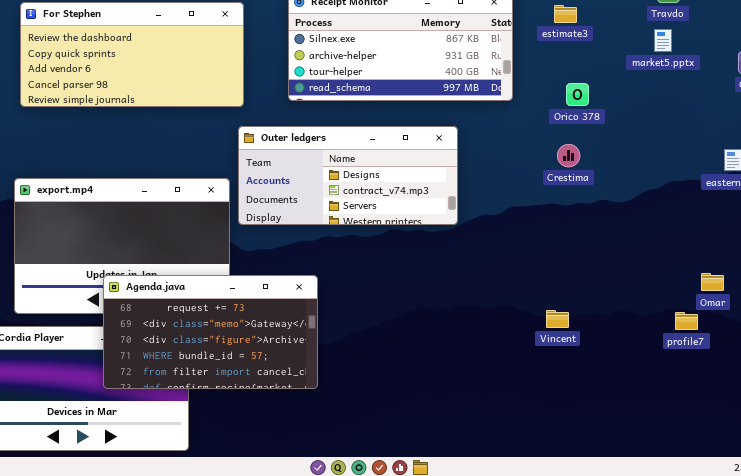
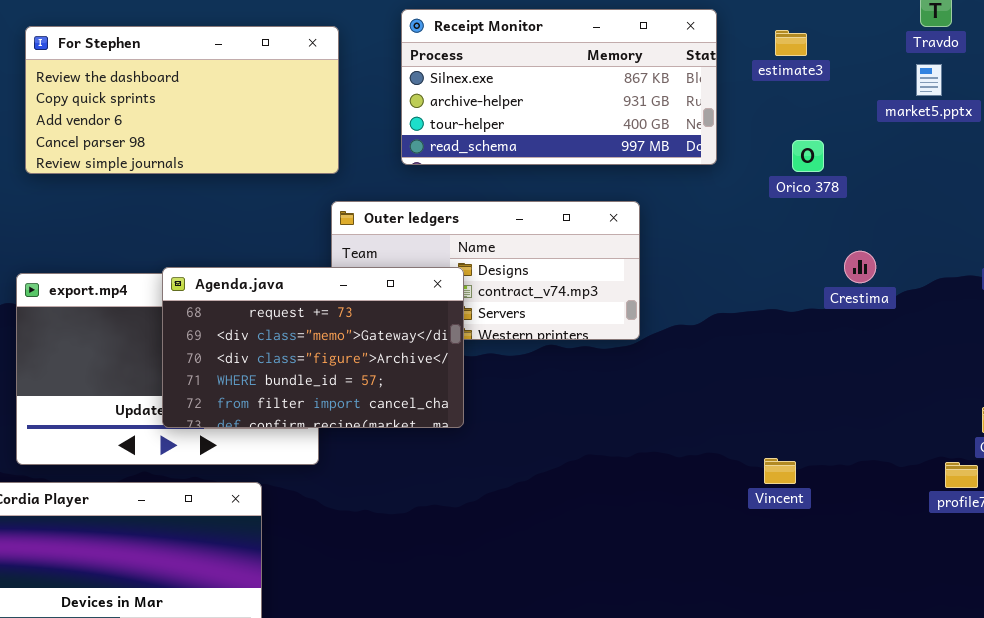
Crestima: [557,144,580,167] -> [844,251,876,283], moved
Agenda.java: [103,275,318,389] -> [162,267,464,428], moved

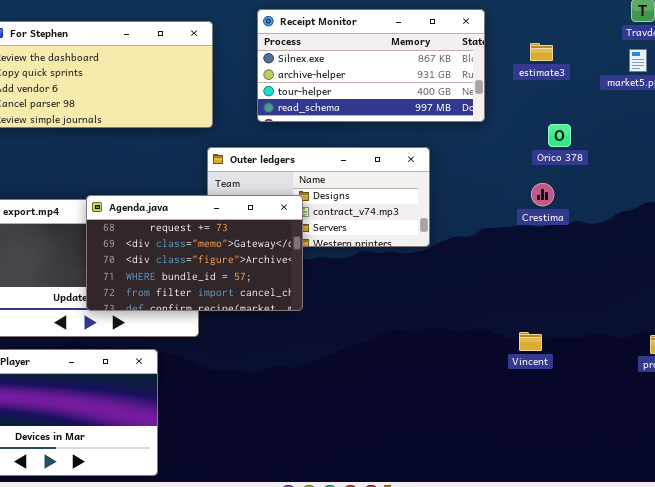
estimate3: [775,30,807,56] -> [530,43,553,61], moved
Orico 378: [792,140,824,172] -> [548,124,571,147], moved
Crestima: [844,251,876,283] -> [531,183,554,206], moved

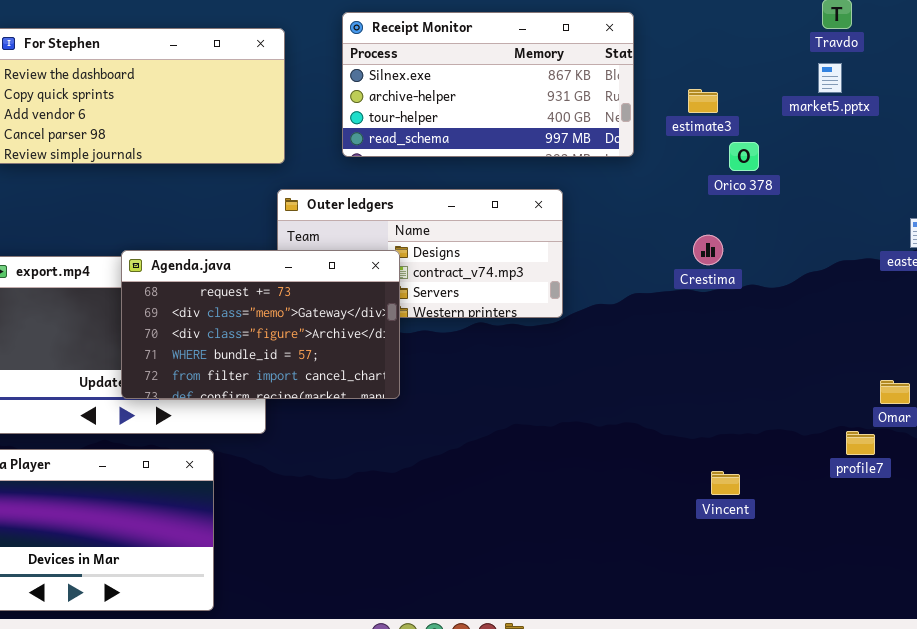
estimate3: [530,43,553,61] -> [688,89,718,113], moved
Orico 378: [548,124,571,147] -> [729,142,759,171], moved
Vincent: [519,332,542,351] -> [711,471,740,495], moved

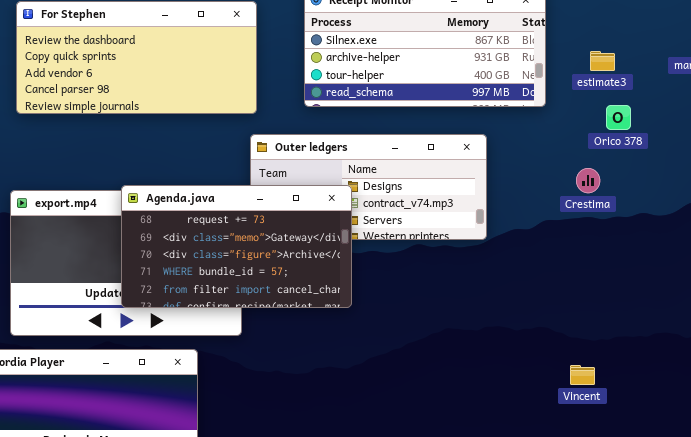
Orico 378: [729,142,759,171] -> [606,105,631,130], moved
Crestima: [693,235,723,265] -> [576,168,600,193], moved
Vincent: [711,471,740,495] -> [570,365,595,385], moved

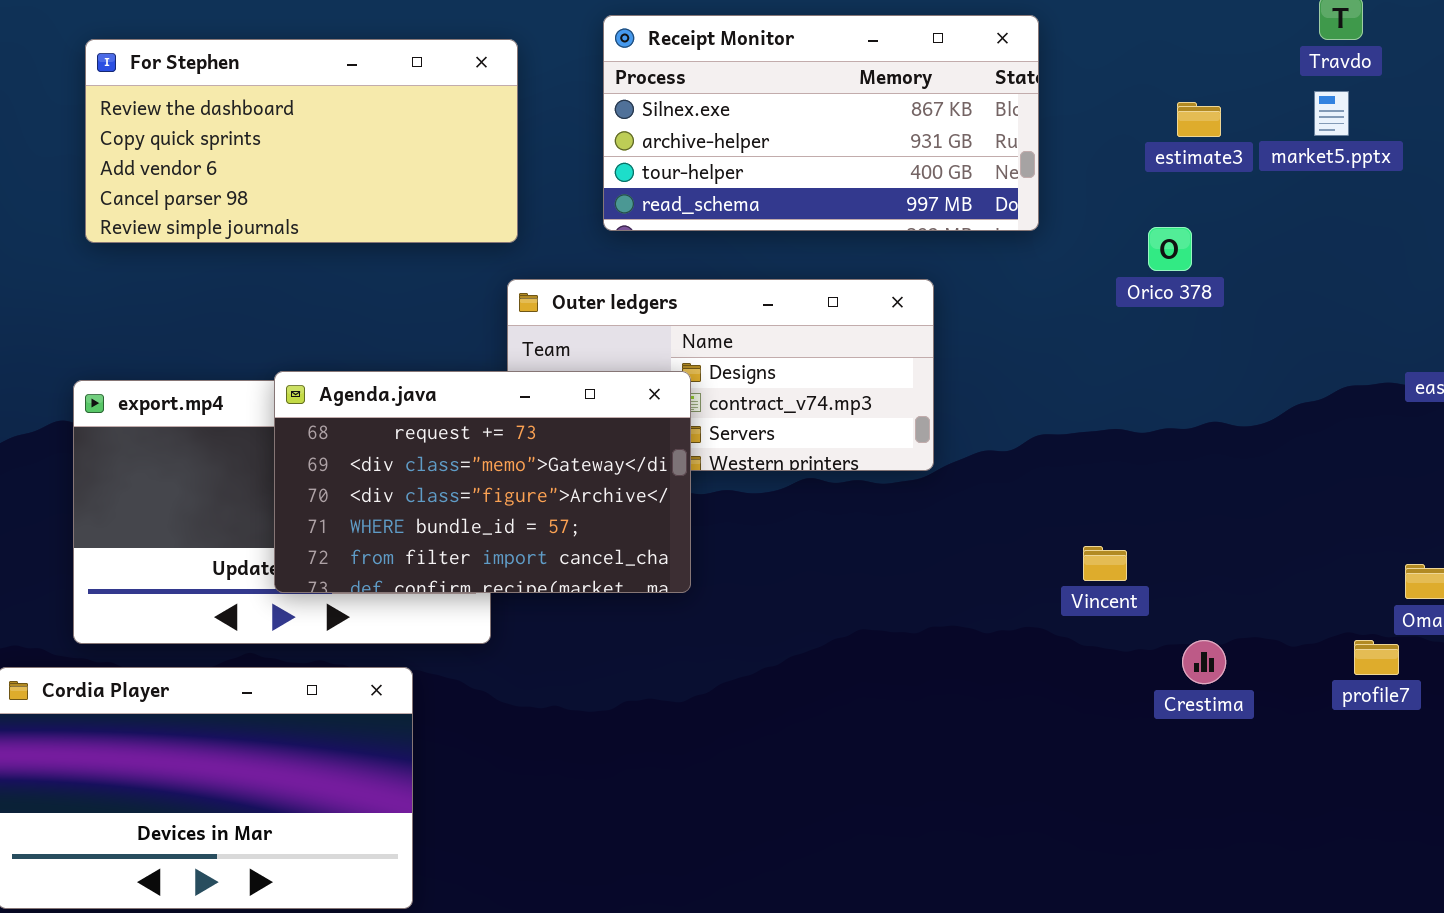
estimate3: [590,51,615,71] -> [1177,102,1221,137], moved
Crestima: [576,168,600,193] -> [1182,640,1226,684], moved
Vincent: [570,365,595,385] -> [1083,546,1127,581], moved

